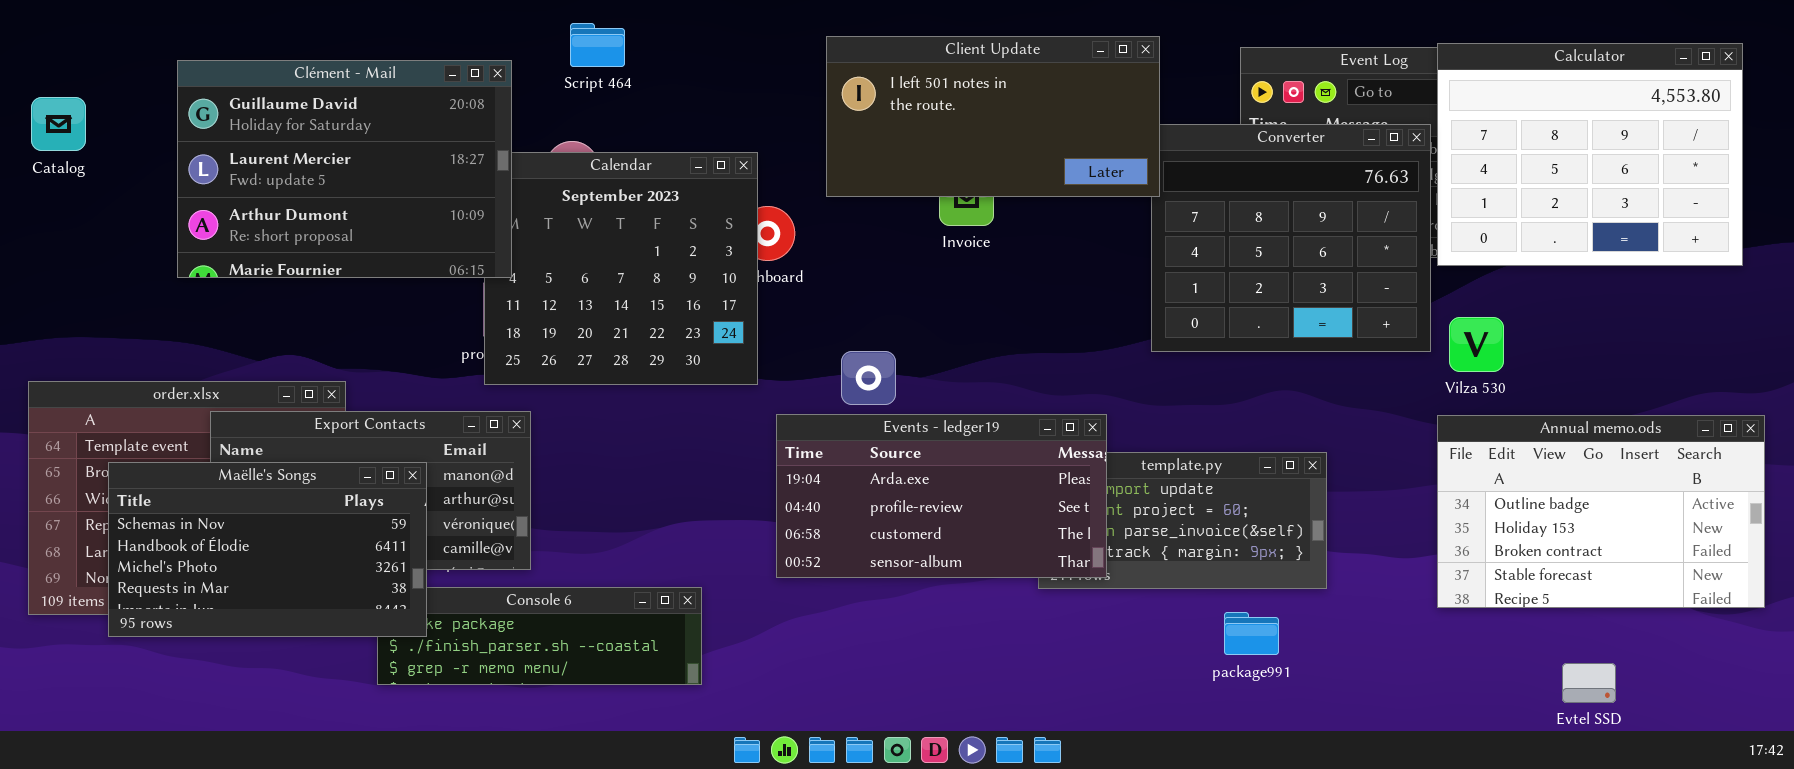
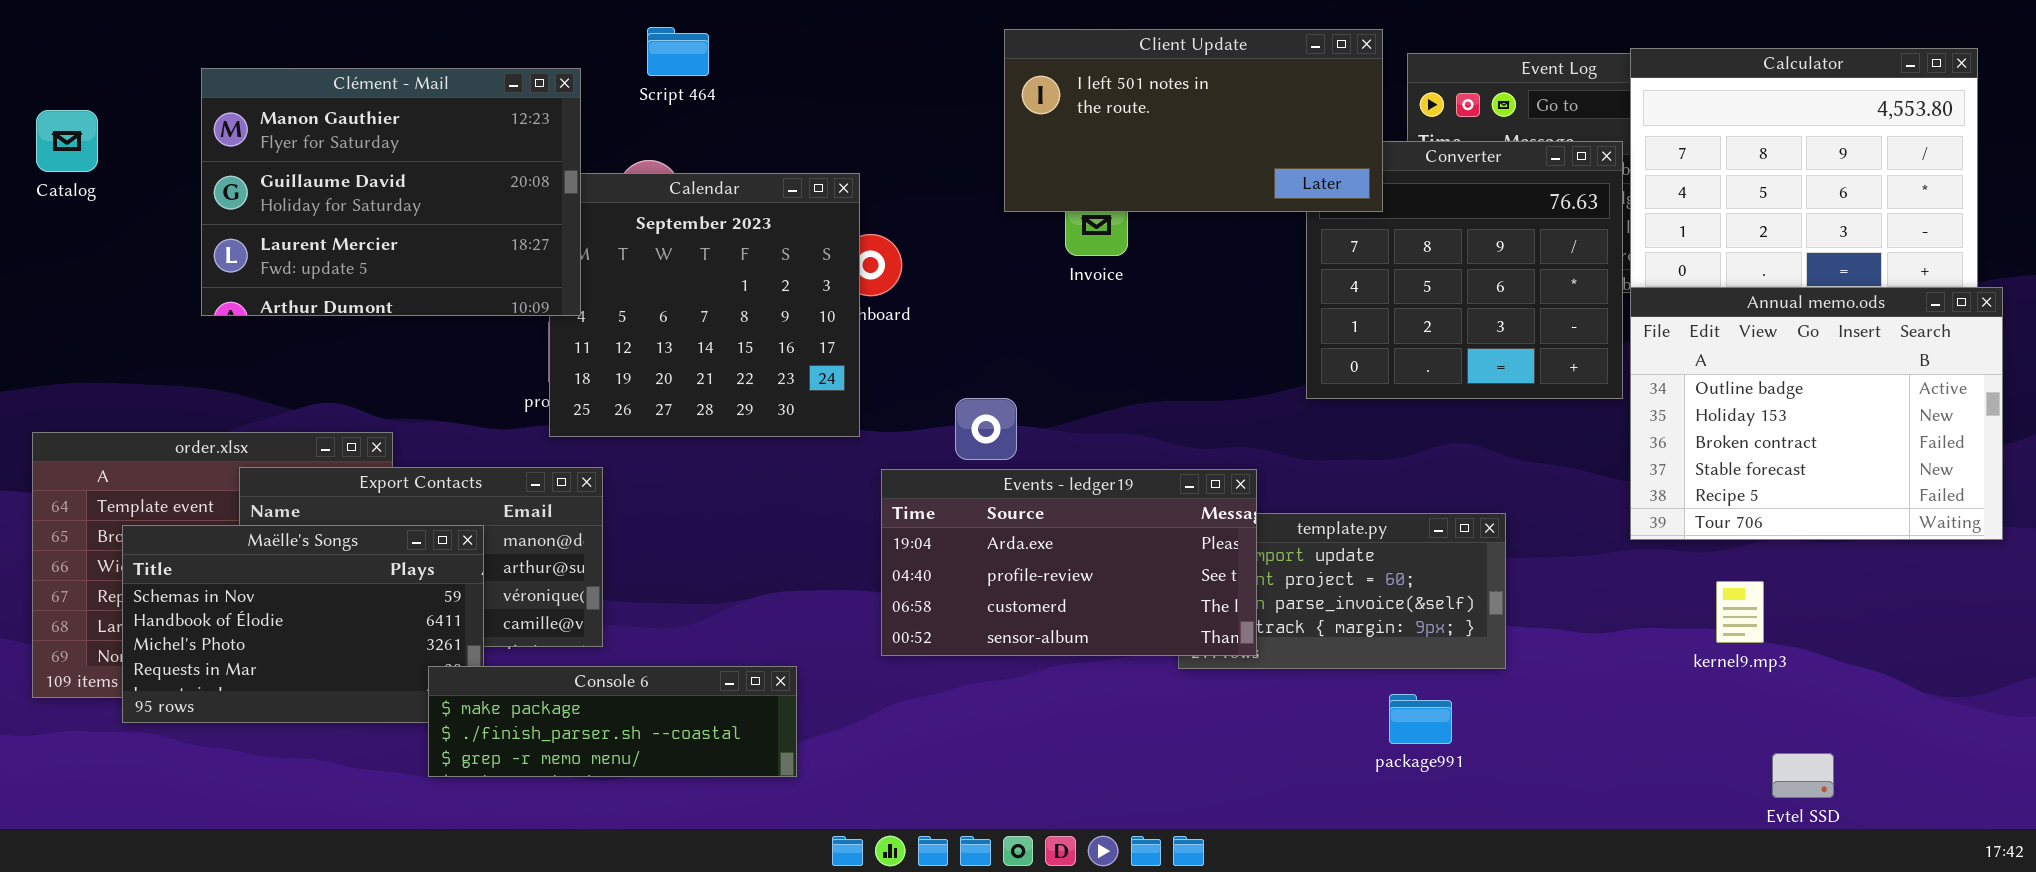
Client Update: [826,36,1160,197] -> [1004,29,1383,212], moved
Clément - Mail: [177,60,512,278] -> [201,68,581,316], scrolled up 1 row
Annual memo.ods: [1437,415,1765,608] -> [1630,287,2003,540], moved, resized
Console 6: [377,587,702,685] -> [428,666,797,777], raised

